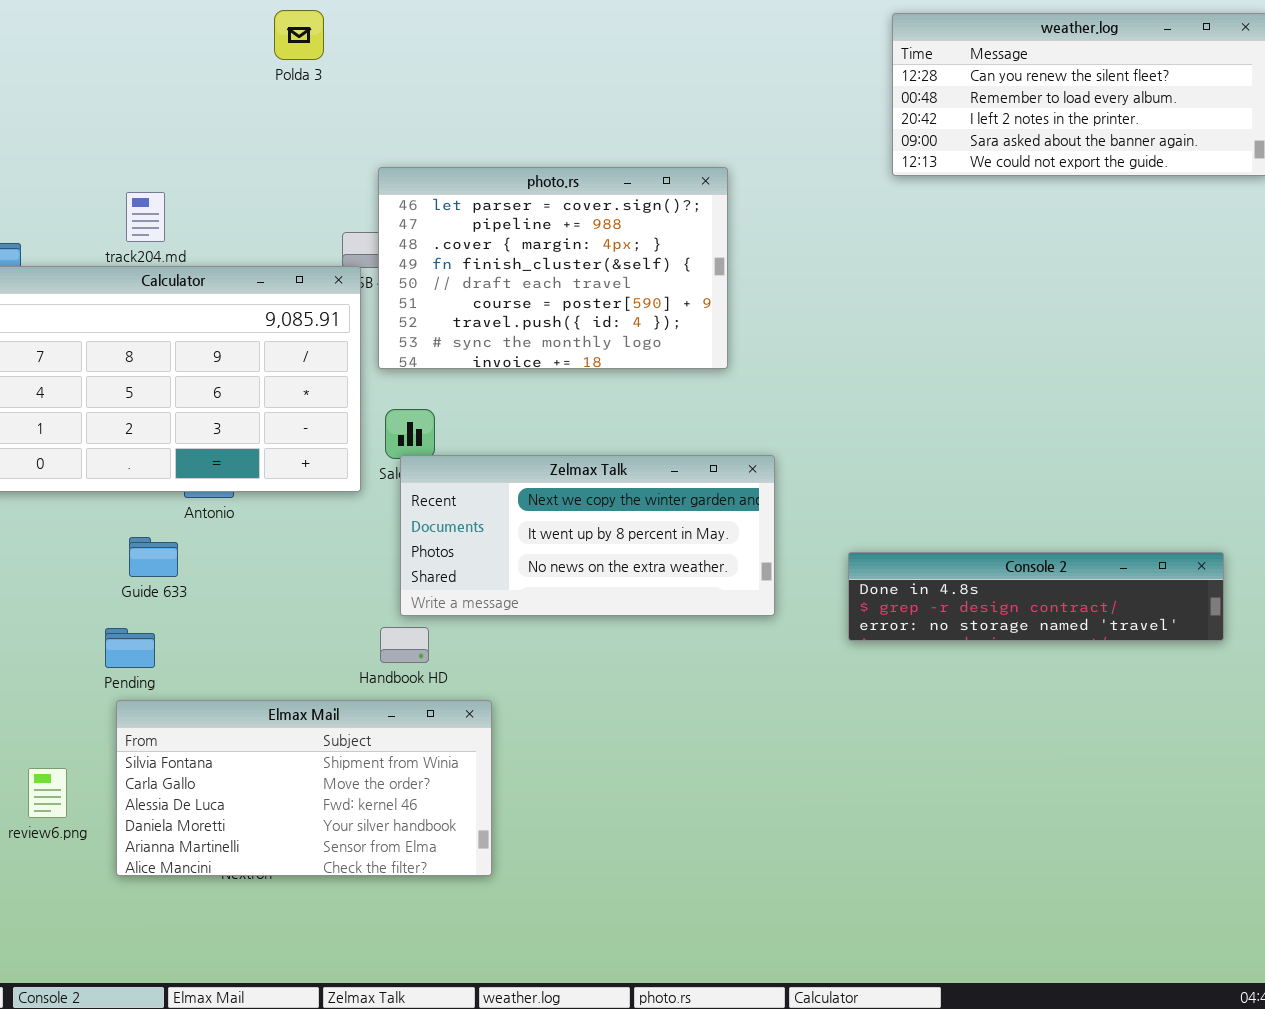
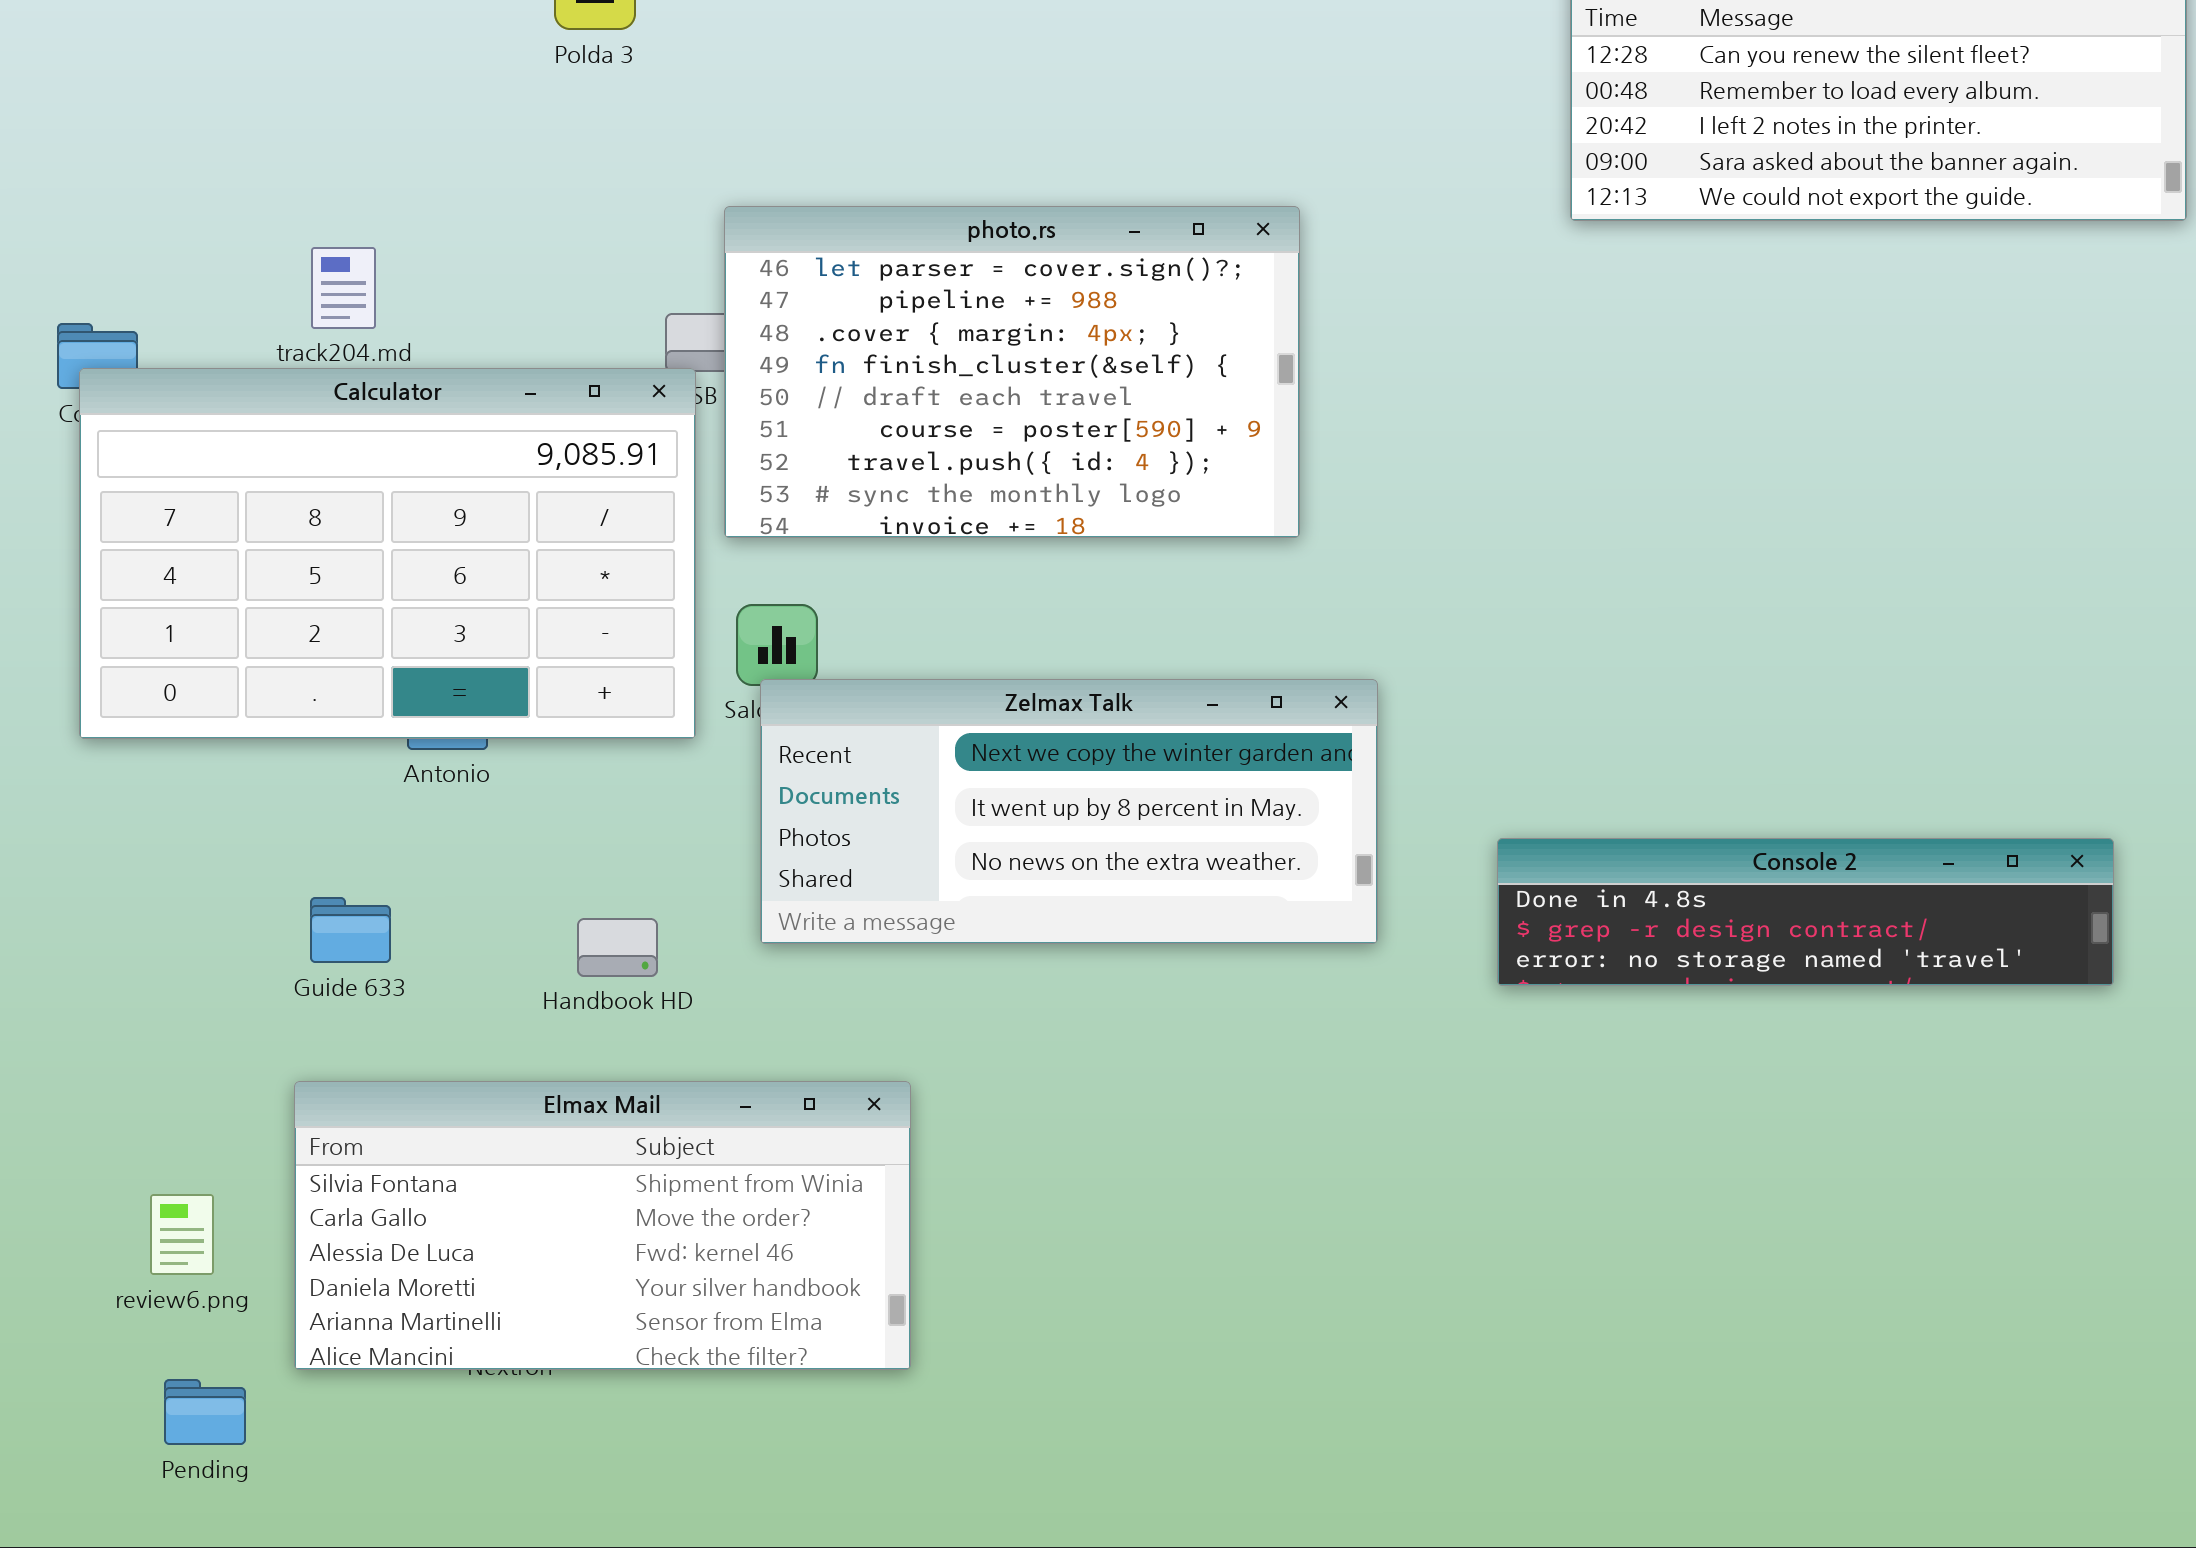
Guide 633: [129,537,178,577] -> [310,897,391,963], moved
Handbook HD: [380,627,429,663] -> [577,918,658,977], moved
Pending: [105,628,155,668] -> [164,1379,246,1445], moved

